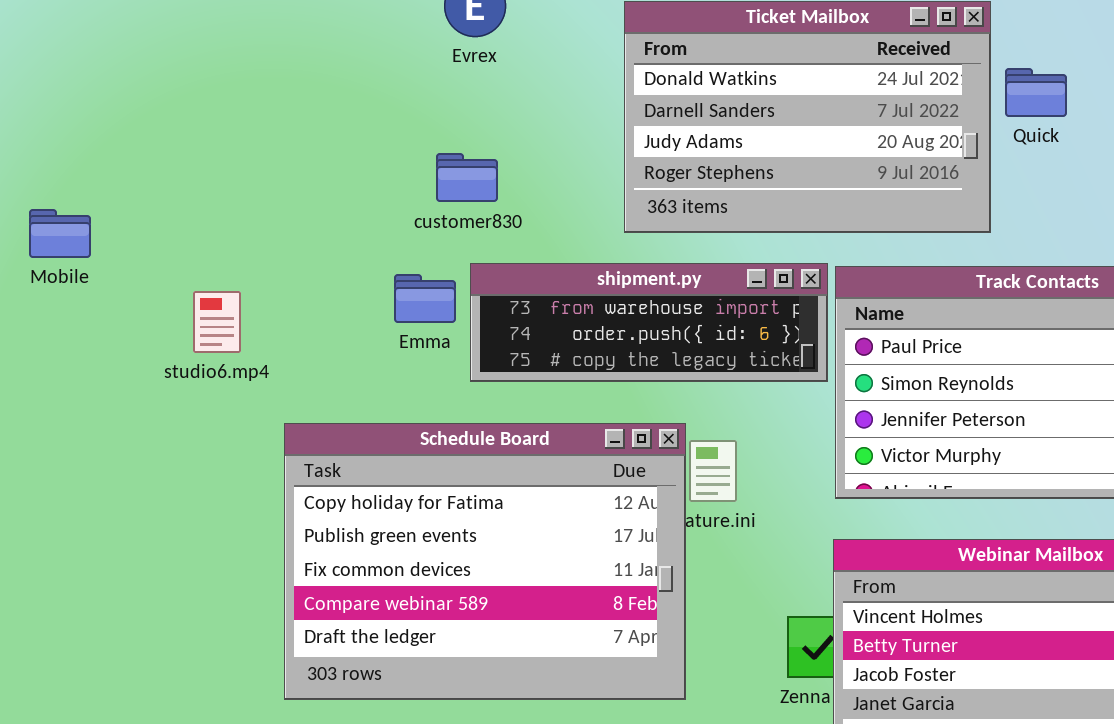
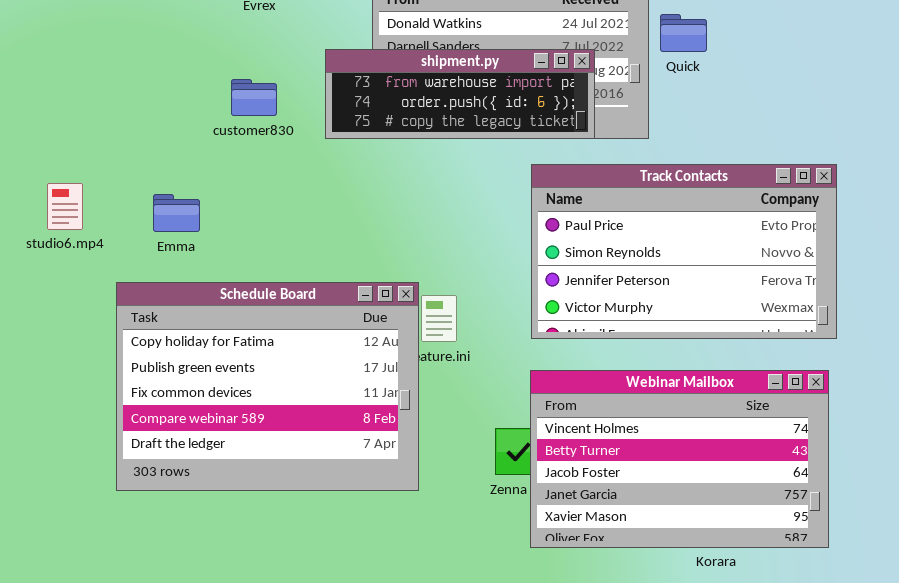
shipment.py: [470,263,828,382] -> [325,49,595,139], moved
Emma: [394,274,456,323] -> [153,194,200,232], moved

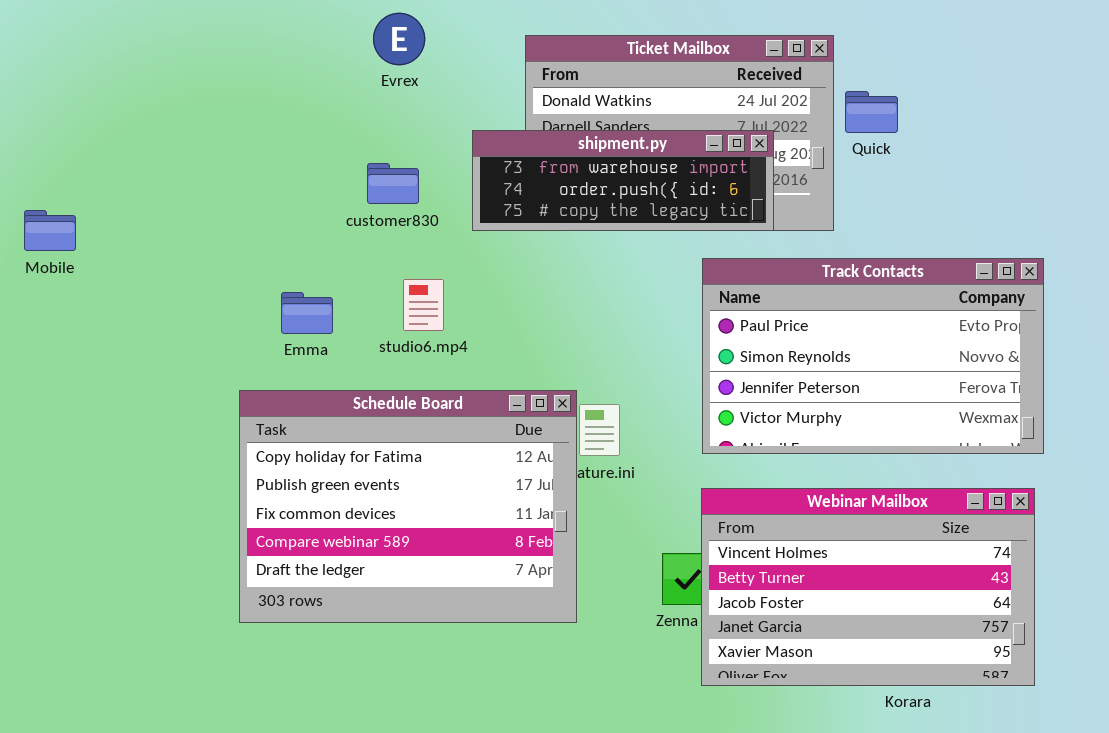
studio6.mp4: [47,183,83,230] -> [403,279,444,331], moved

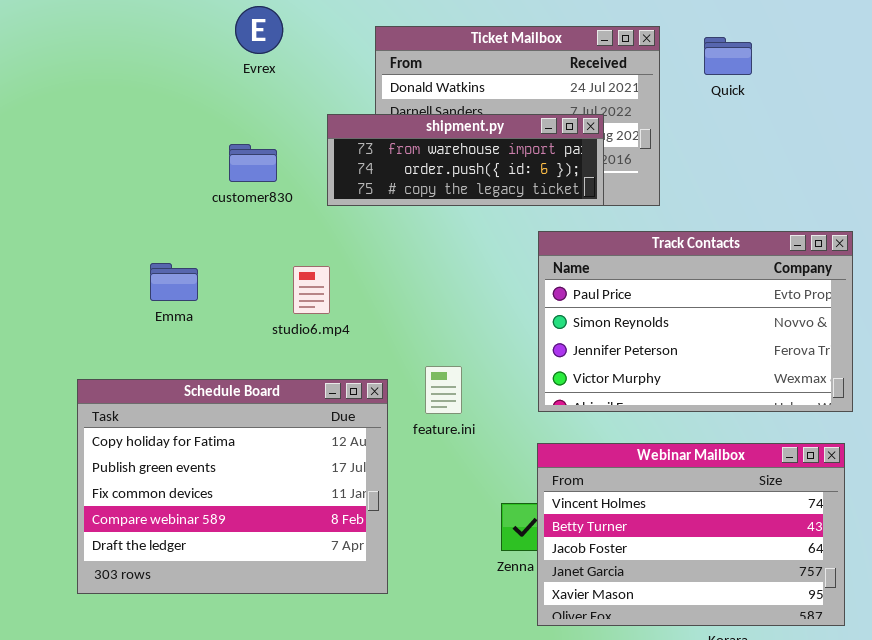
Quick: [845,91,898,133] -> [704,37,752,75], moved
studio6.mp4: [403,279,444,331] -> [293,266,330,314], moved
Schedule Board: [239,390,577,623] -> [77,379,388,594], moved

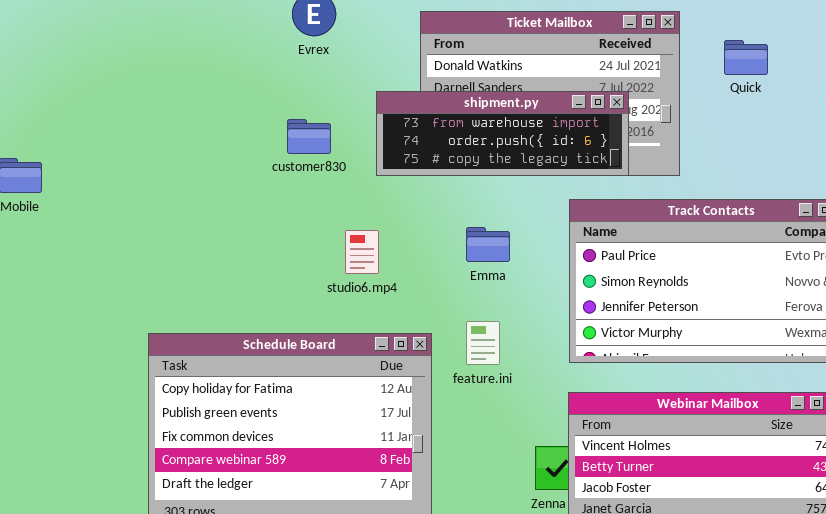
Quick: [704,37,752,75] -> [724,40,768,75], moved
Emma: [150,263,198,301] -> [466,227,510,262], moved

